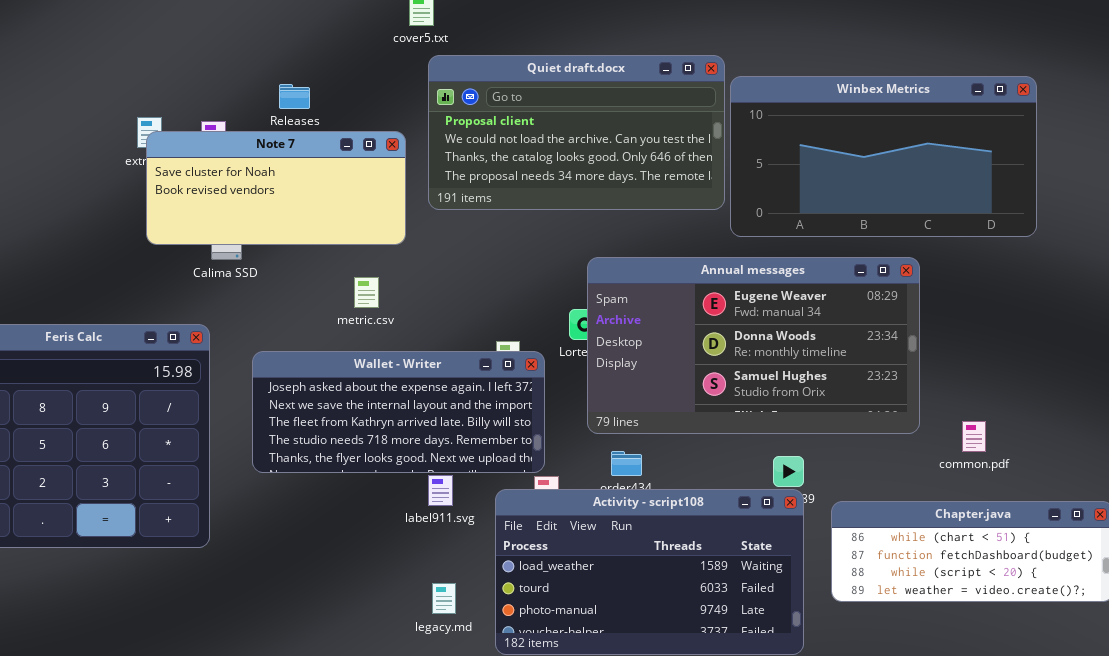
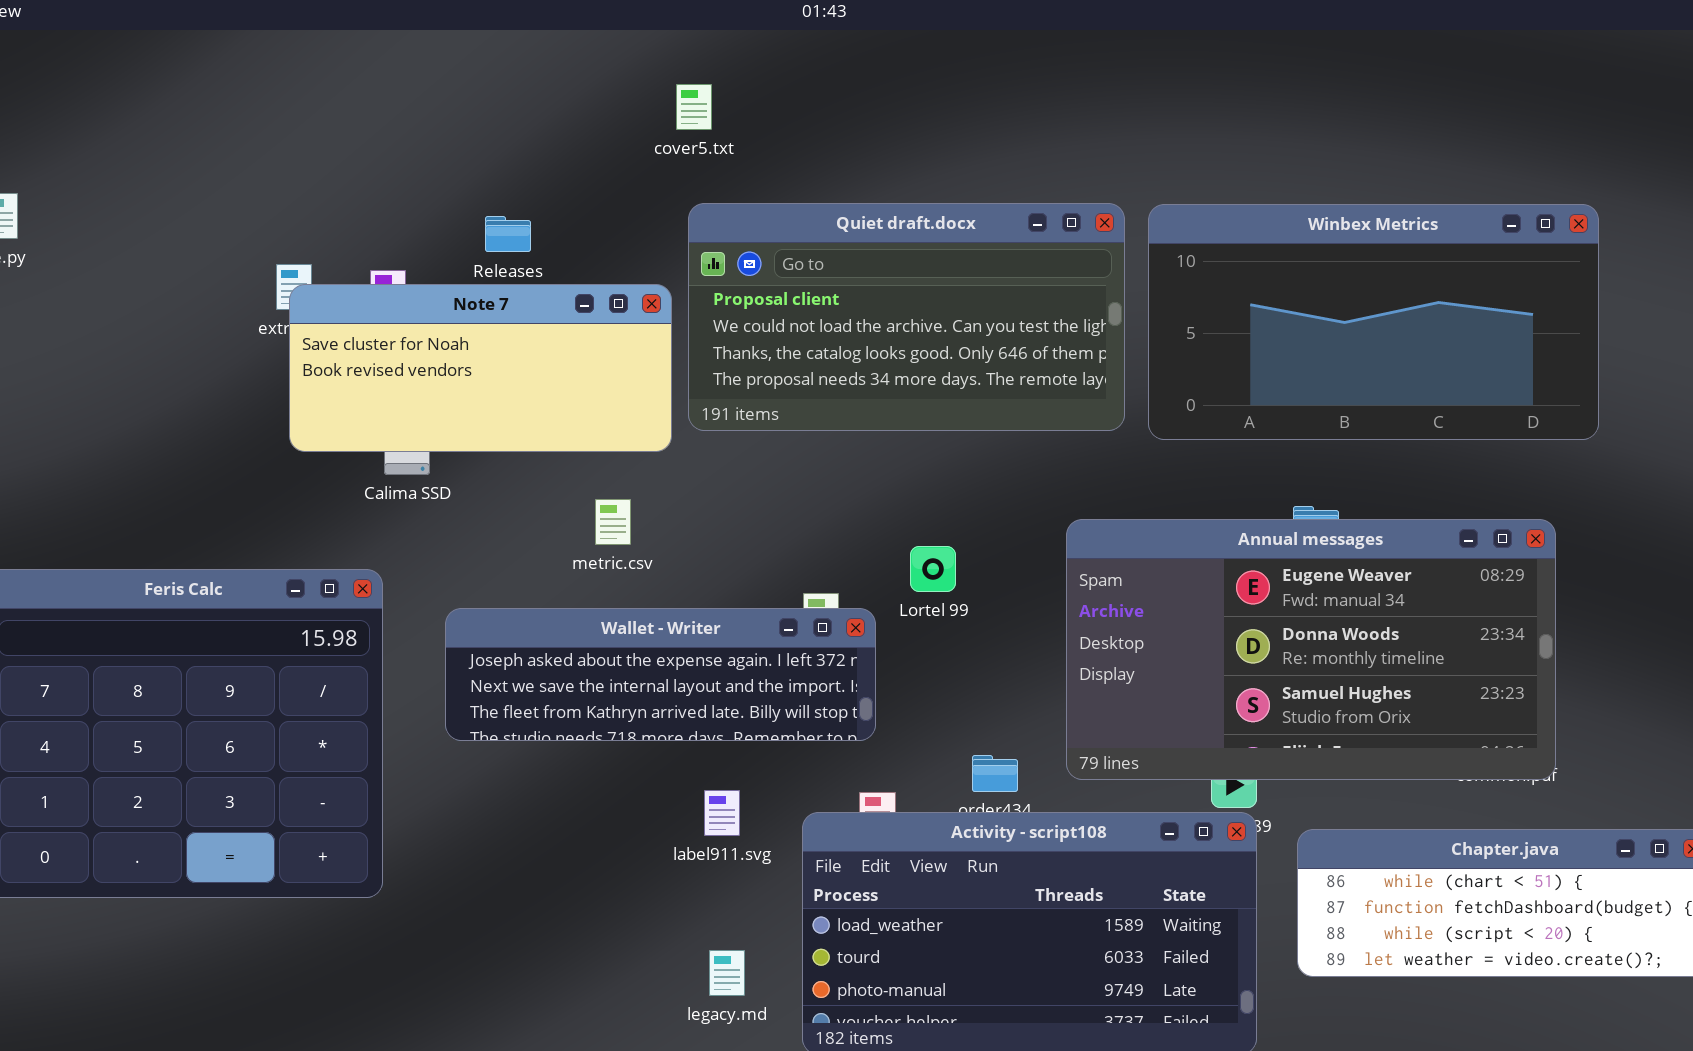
Quiet draft.docx: [428,55,725,210] -> [688,203,1125,431], moved
Annual messages: [587,257,920,434] -> [1066,519,1556,780], moved
Wallet - Writer: [252,351,545,473] -> [445,608,876,741], resized

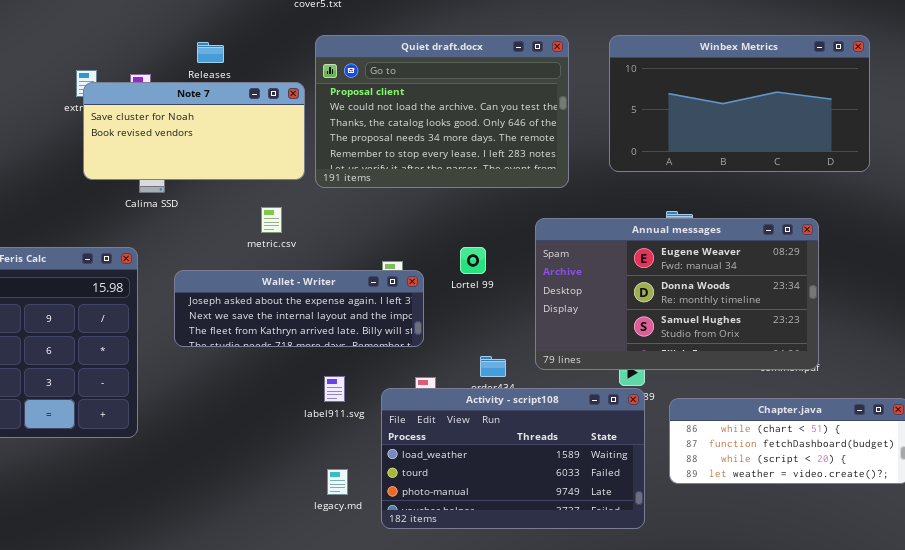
Quiet draft.docx: [688,203,1125,431] -> [315,35,569,188], resized
Winbex Metrics: [1148,204,1599,440] -> [609,35,870,172], moved
Lortel 99: [910,546,956,592] -> [460,247,486,274], moved

